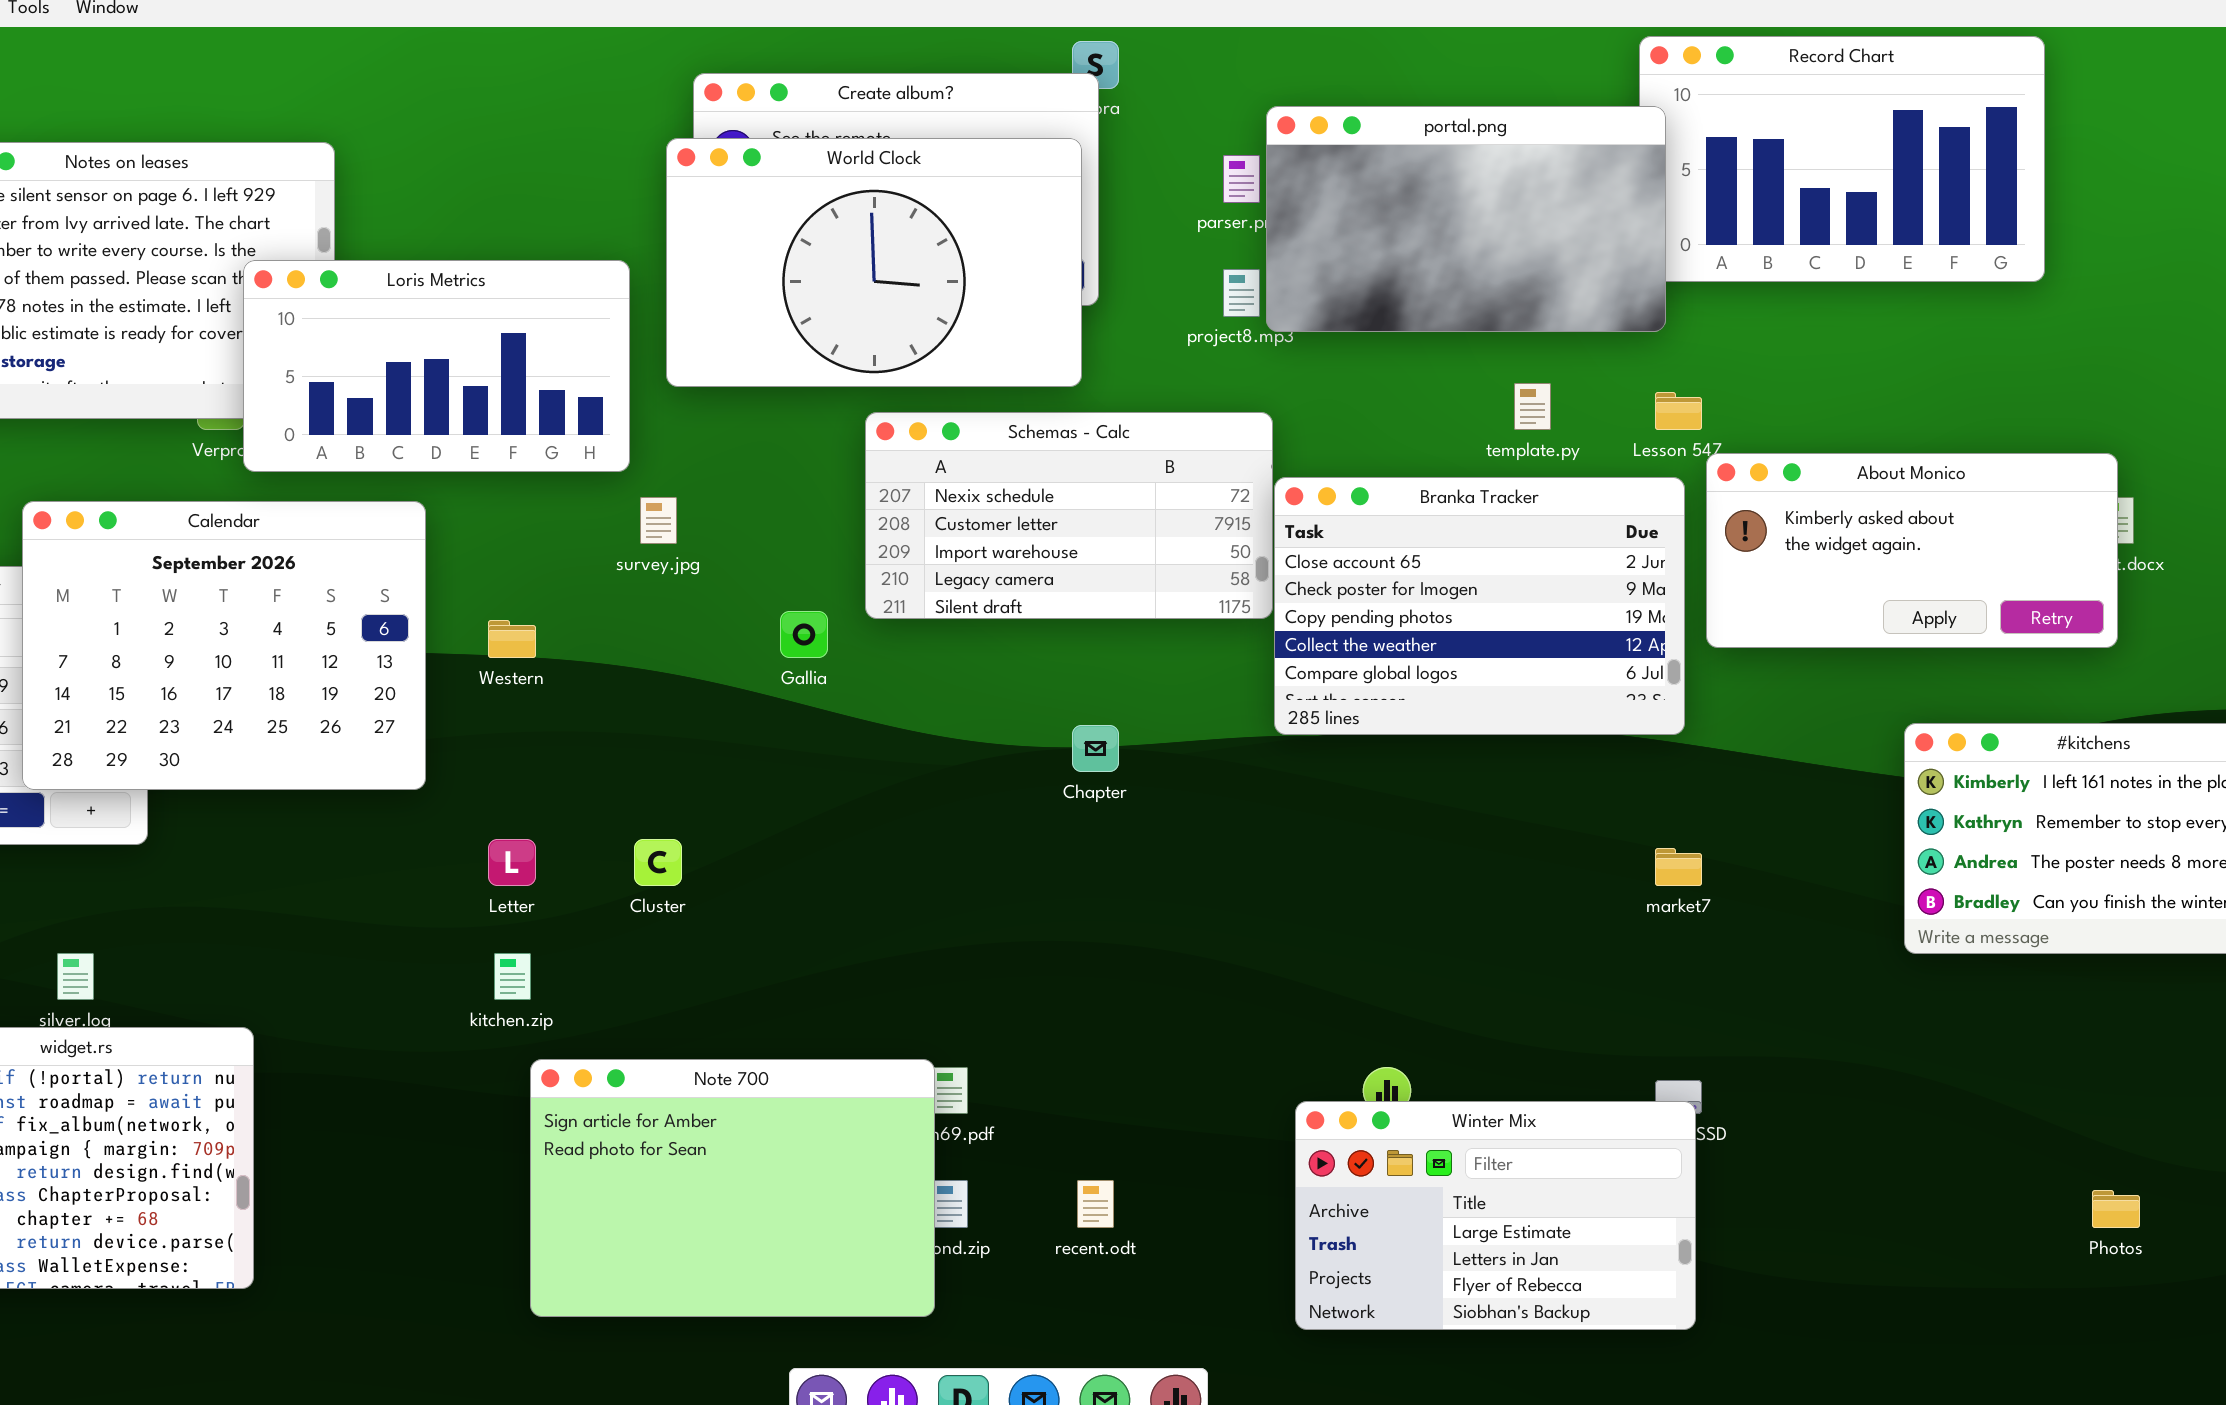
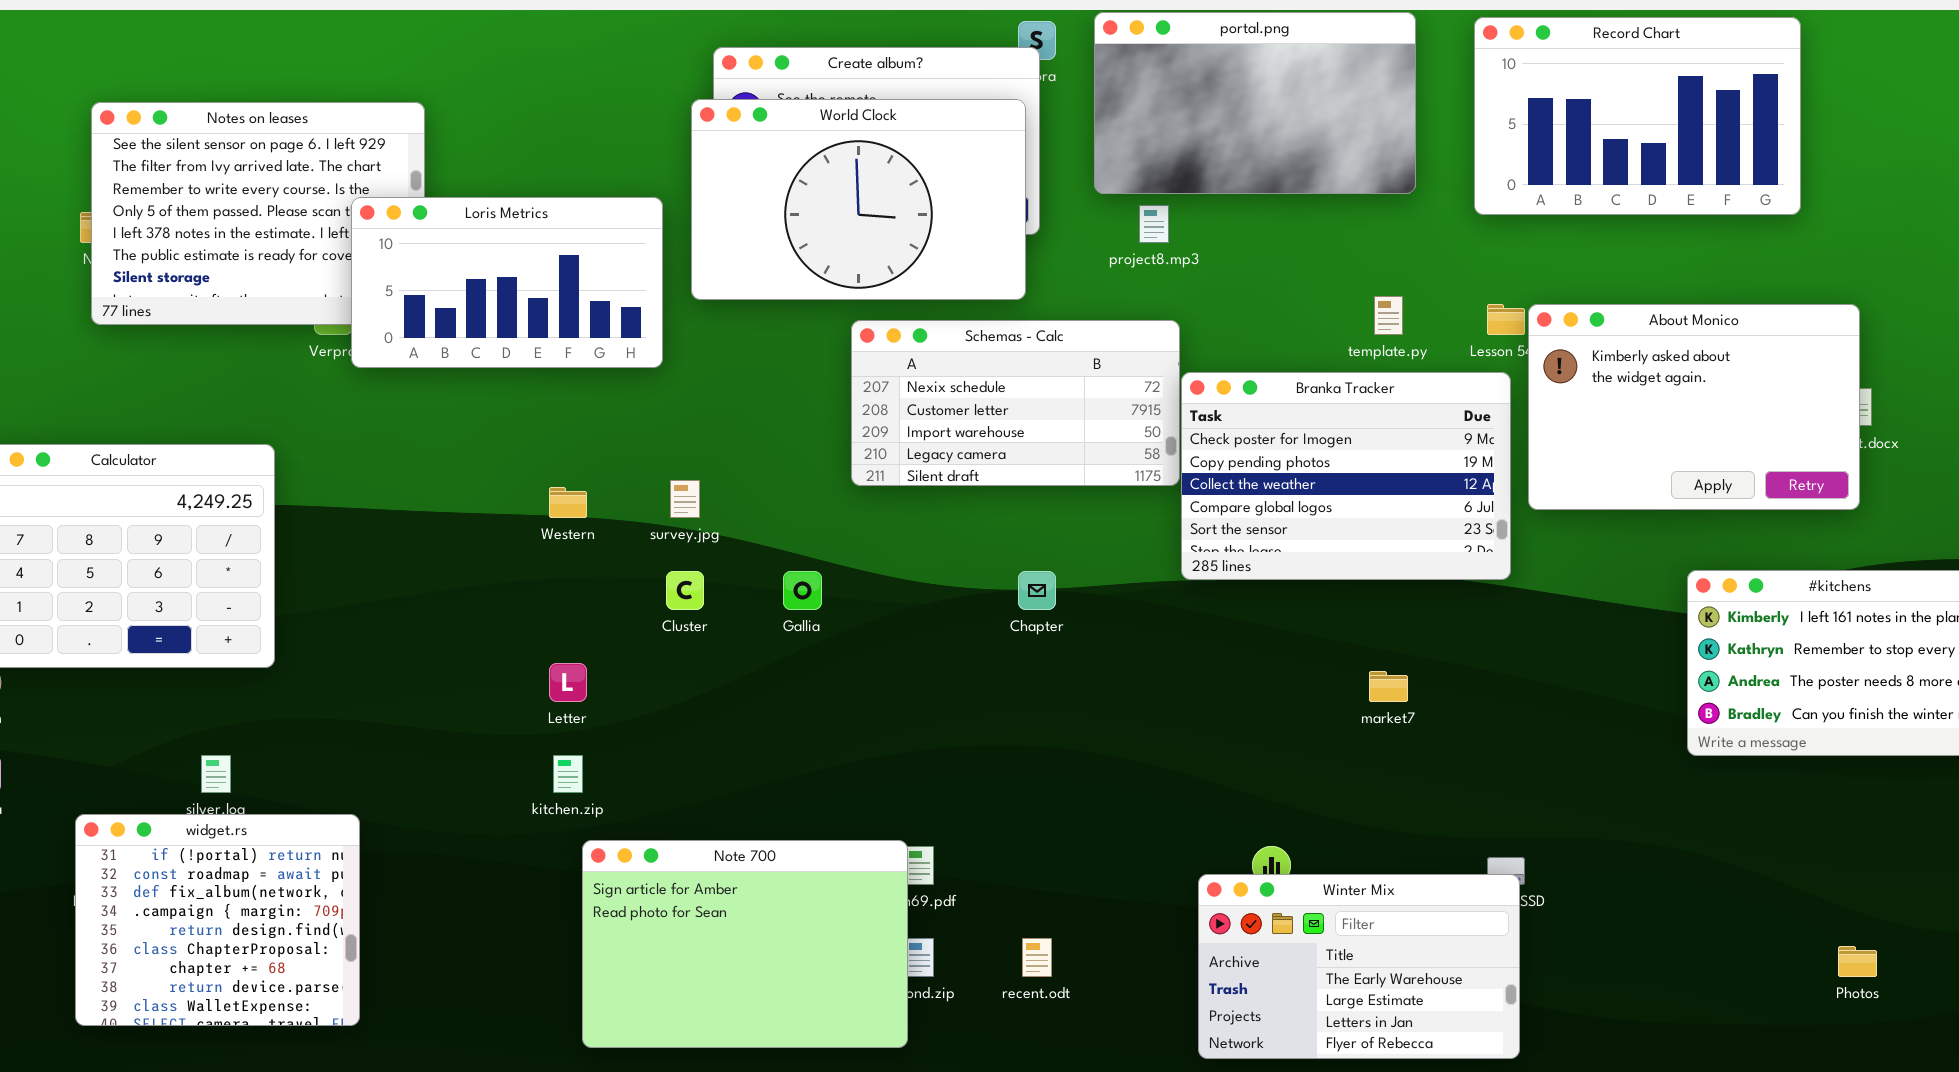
portal.png: [1266,106,1666,332] -> [1094,12,1416,194], moved
About Monico: [1706,453,2118,648] -> [1528,304,1860,510], resized
Branka Tracker: [1274,477,1685,735] -> [1181,372,1511,580], scrolled down 1 row
survey.jpg: [640,497,677,544] -> [670,480,700,518], moved
Calendar: [22,501,426,790] -> none, closed
Gallia: [780,611,828,658] -> [783,571,822,610], moved
Cluster: [634,839,682,886] -> [666,571,704,610], moved
market7: [1655,848,1702,886] -> [1369,671,1408,702], moved
Winter Mix: [1295,1101,1696,1330] -> [1198,874,1520,1059], scrolled up 1 row

